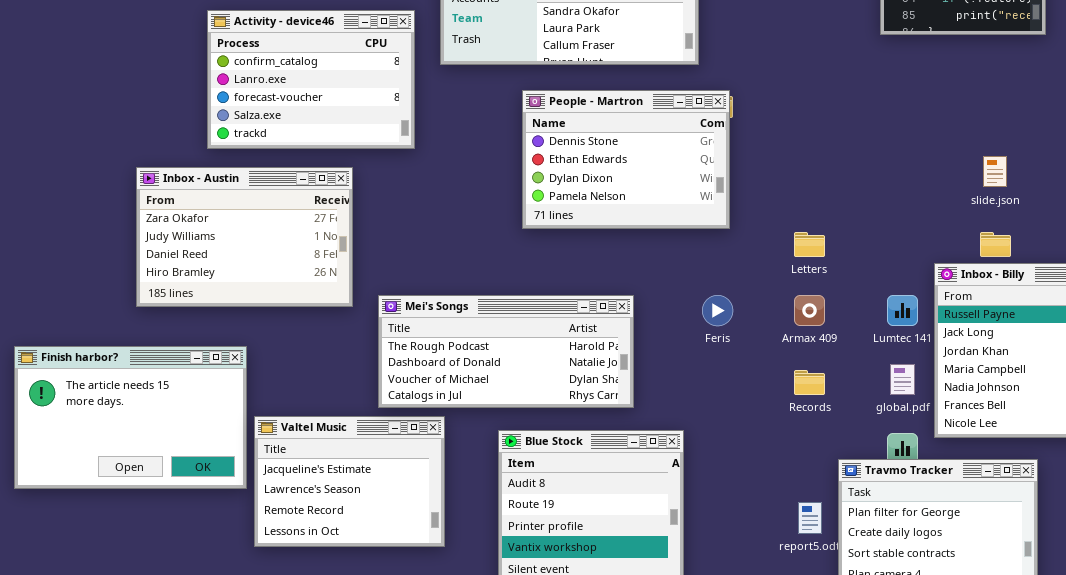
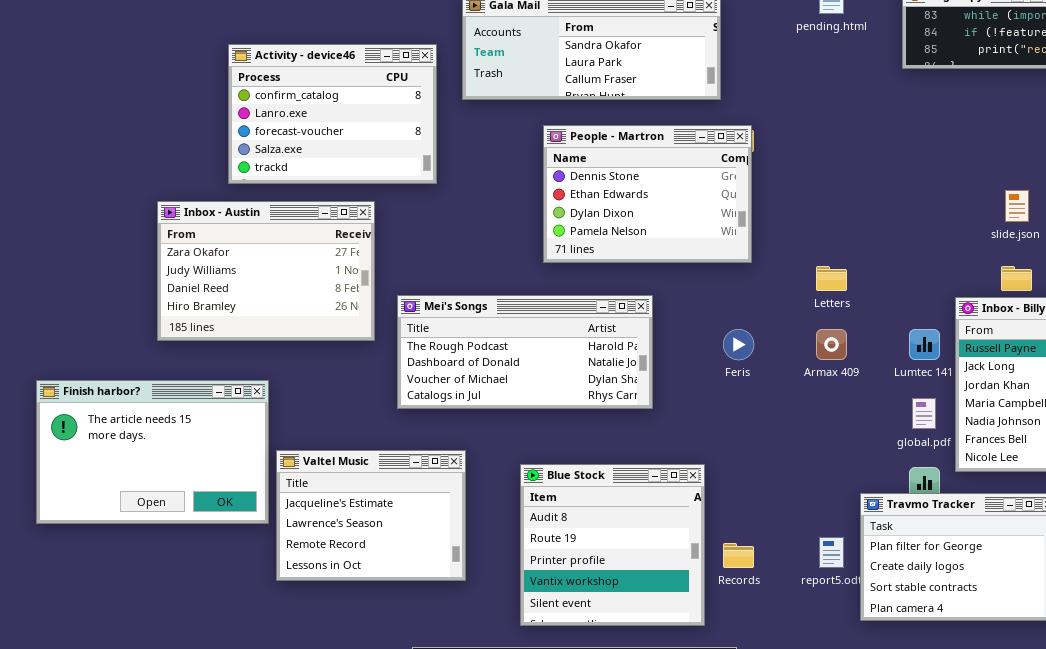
Mei's Songs: [378,295,634,408] -> [397,295,653,409], moved
Records: [794,370,825,395] -> [723,543,754,568], moved

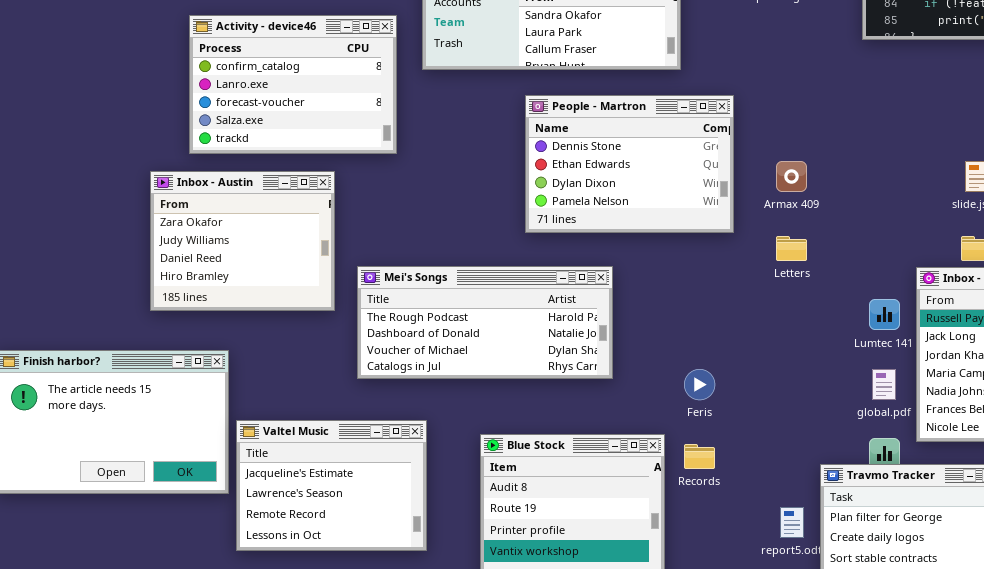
People - Martron: [543,125,752,263] -> [525,95,734,233], moved
Inbox - Austin: [157,201,375,341] -> [150,171,335,311], resized
Feris: [723,329,754,360] -> [684,369,715,400], moved
Armax 409: [816,329,847,360] -> [776,161,807,192], moved
Records: [723,543,754,568] -> [684,444,715,469], moved

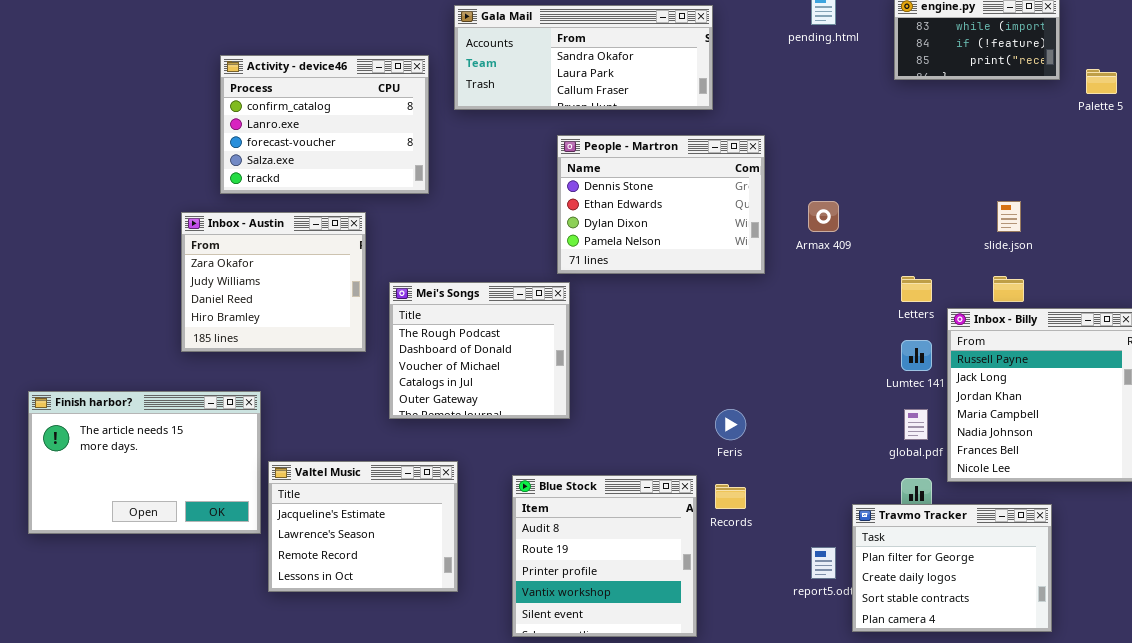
Letters: [776,236,807,261] -> [901,276,932,302], moved
Mei's Songs: [357,266,613,379] -> [389,282,570,419], resized

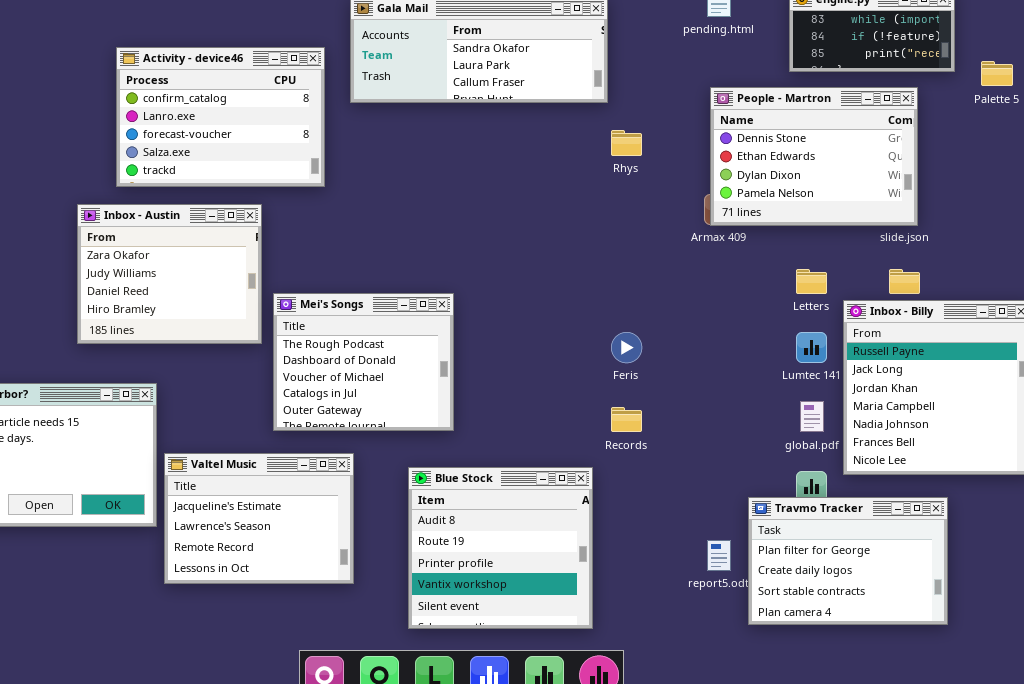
People - Martron: [557,135,765,274] -> [710,87,918,226], moved
Mei's Songs: [389,282,570,419] -> [273,293,454,431], moved
Feris: [715,409,746,440] -> [611,332,642,363], moved
Records: [715,484,746,509] -> [611,407,642,432], moved

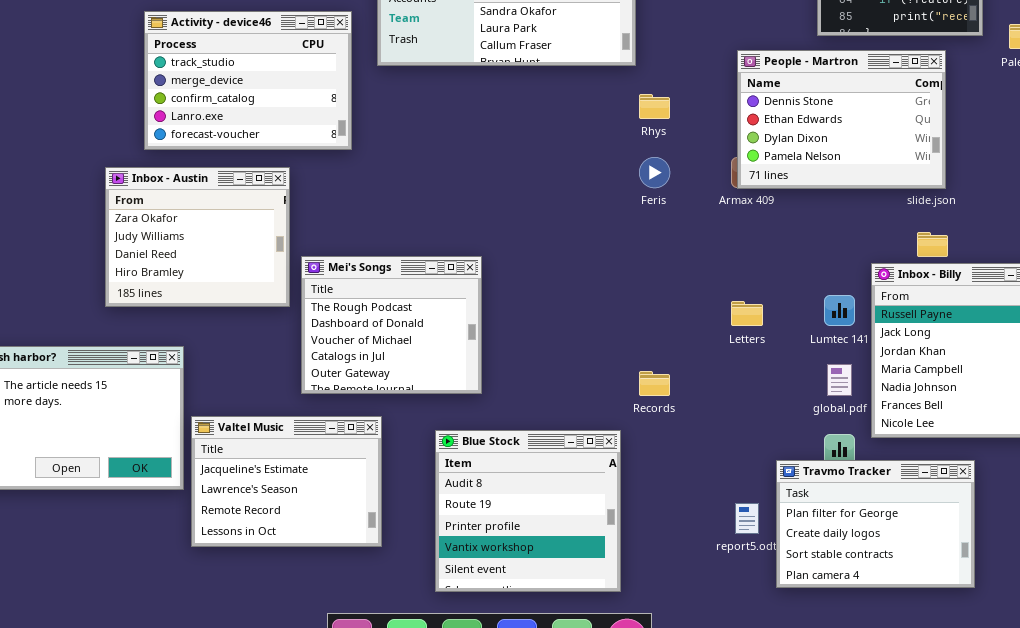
Activity - device46: [116,47,325,187] -> [144,11,352,150], scrolled up 2 rows
Letters: [796,269,827,294] -> [731,301,763,326], moved
Feris: [611,332,642,363] -> [639,157,670,188], moved

